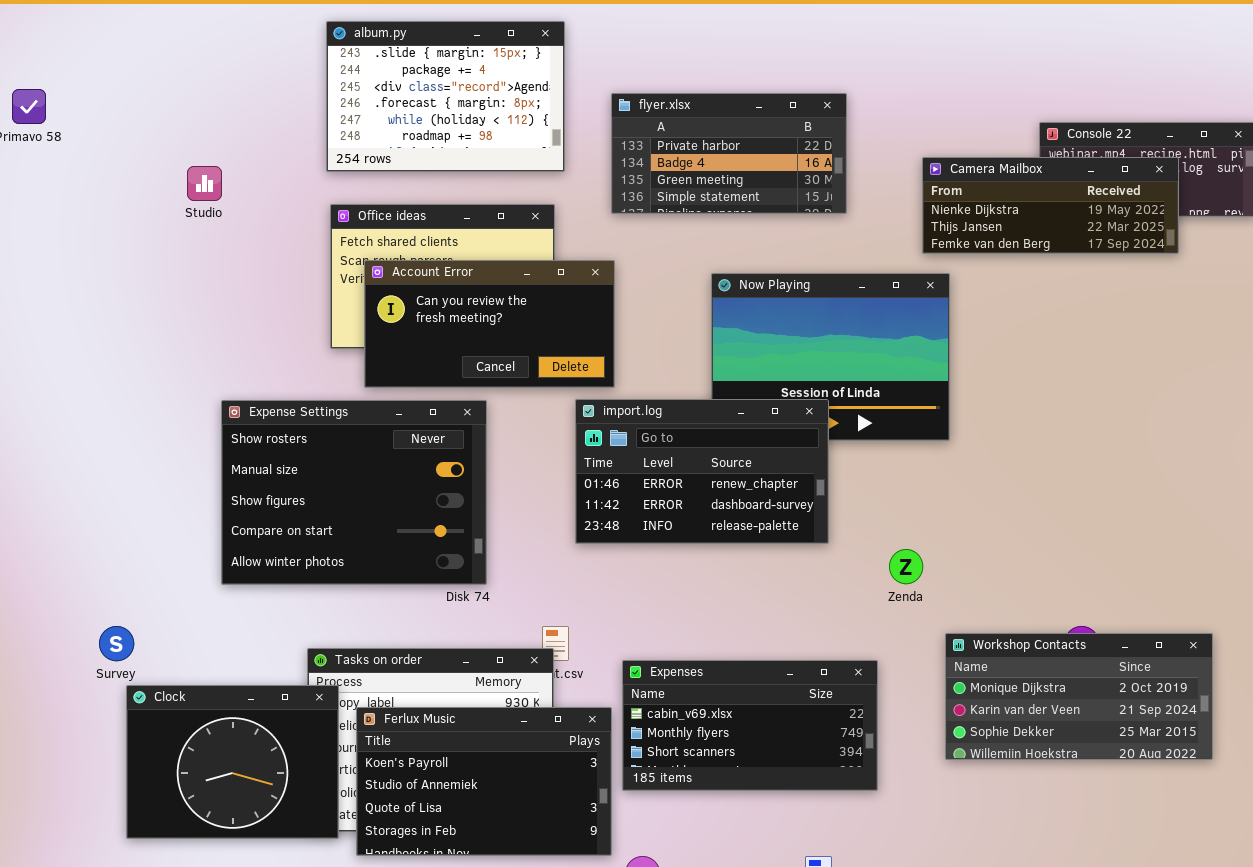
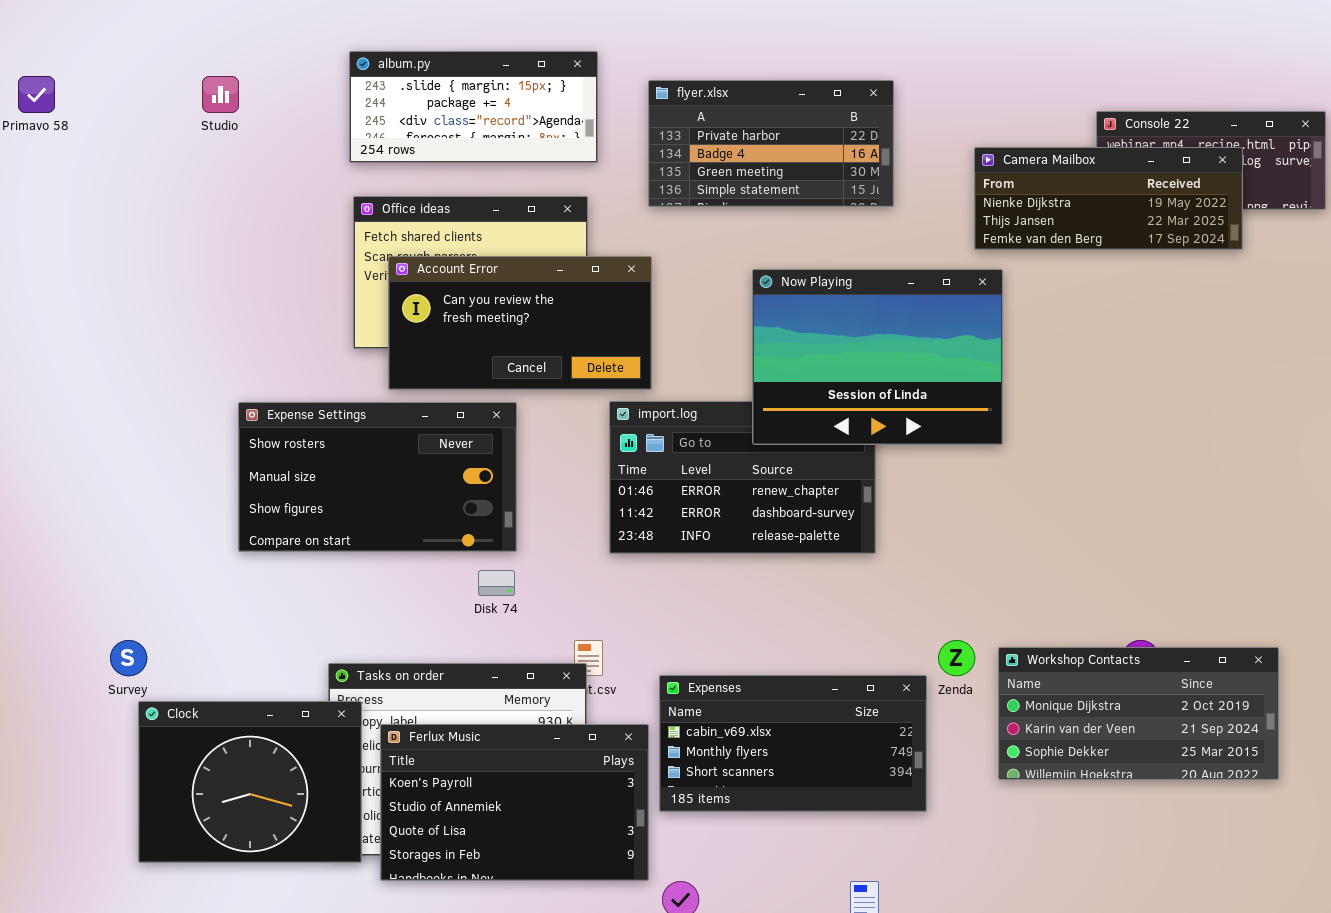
album.py: [326,21,565,172] -> [349,51,598,163], resized
Studio: [187,166,222,201] -> [202,76,239,113], moved
Now Playing: [711,273,950,441] -> [752,269,1003,445], raised
Expense Settings: [221,400,487,585] -> [238,402,517,552], resized
Zenda: [889,549,923,584] -> [938,640,975,676], moved

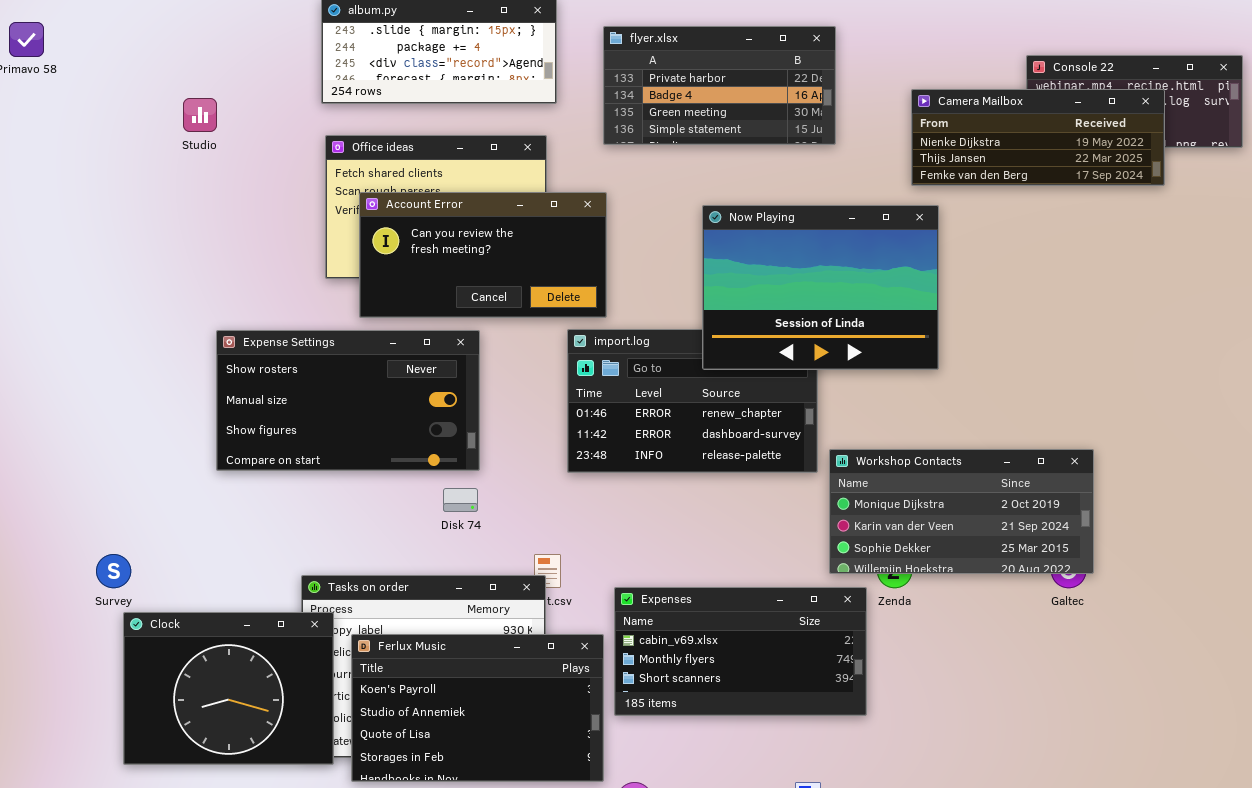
Studio: [202,76,239,113] -> [183,98,217,132], moved
Workshop Contacts: [998,647,1279,780] -> [829,449,1094,574], moved

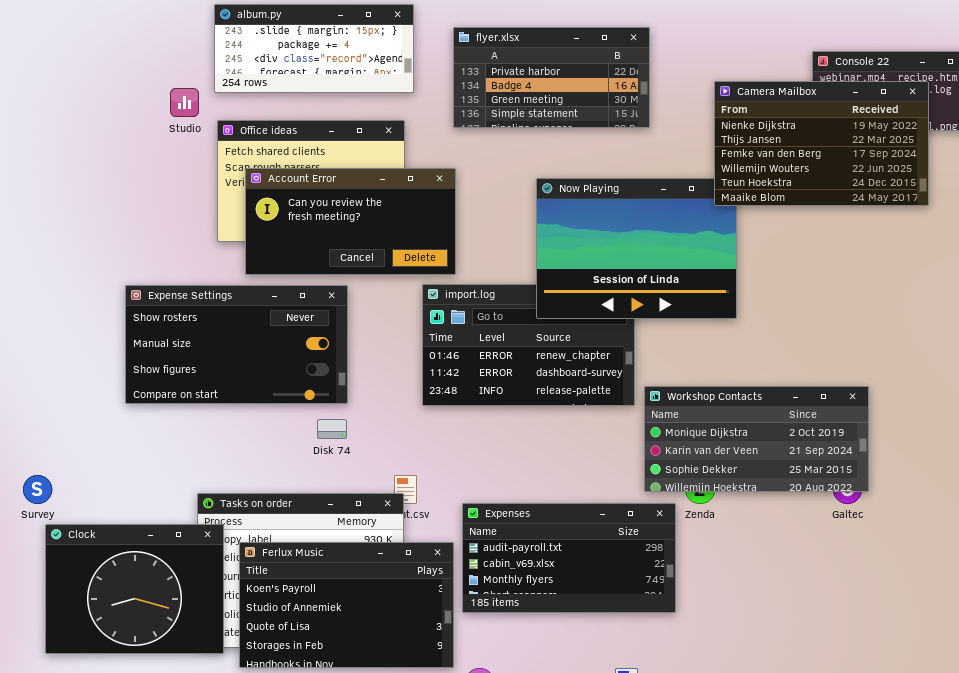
Camera Mailbox: [911,89,1165,186] -> [714,81,929,206], resized
Studio: [183,98,217,132] -> [170,88,199,117], moved
Expenses: [614,587,867,716] -> [462,503,676,613], scrolled up 1 row

